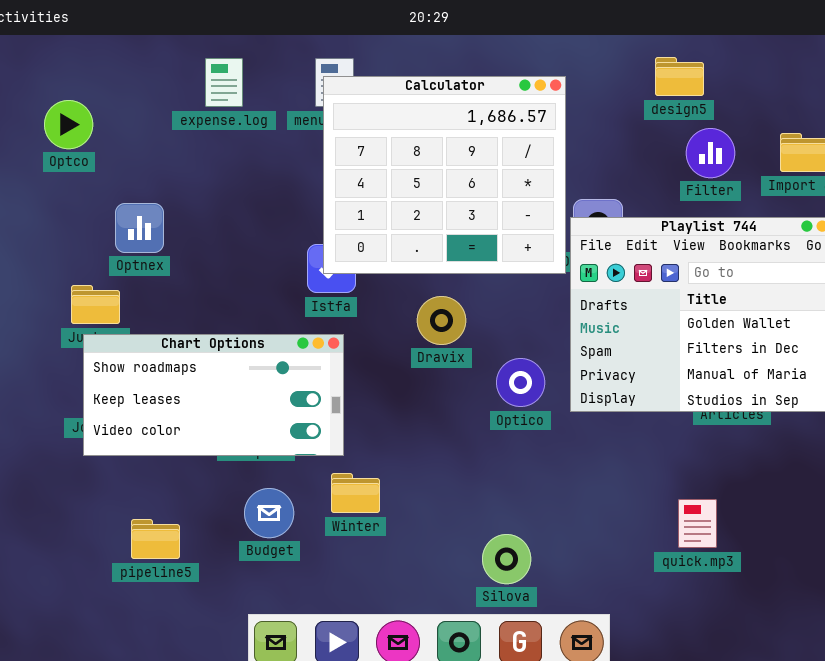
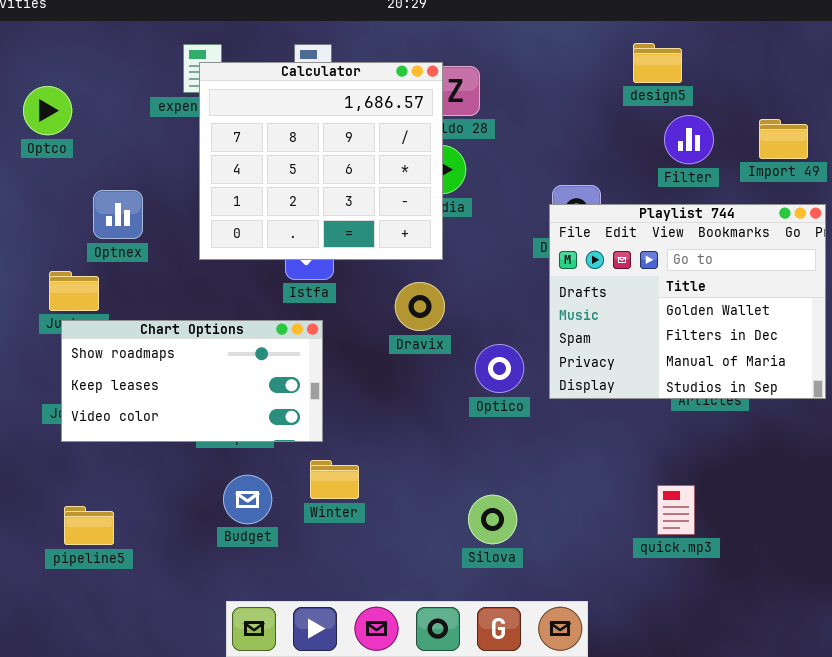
Calculator: [323,76,566,274] -> [199,62,443,260], moved
pipeline5: [131,519,180,559] -> [64,506,114,545], moved
Silova: [482,534,531,584] -> [468,495,517,544], moved

